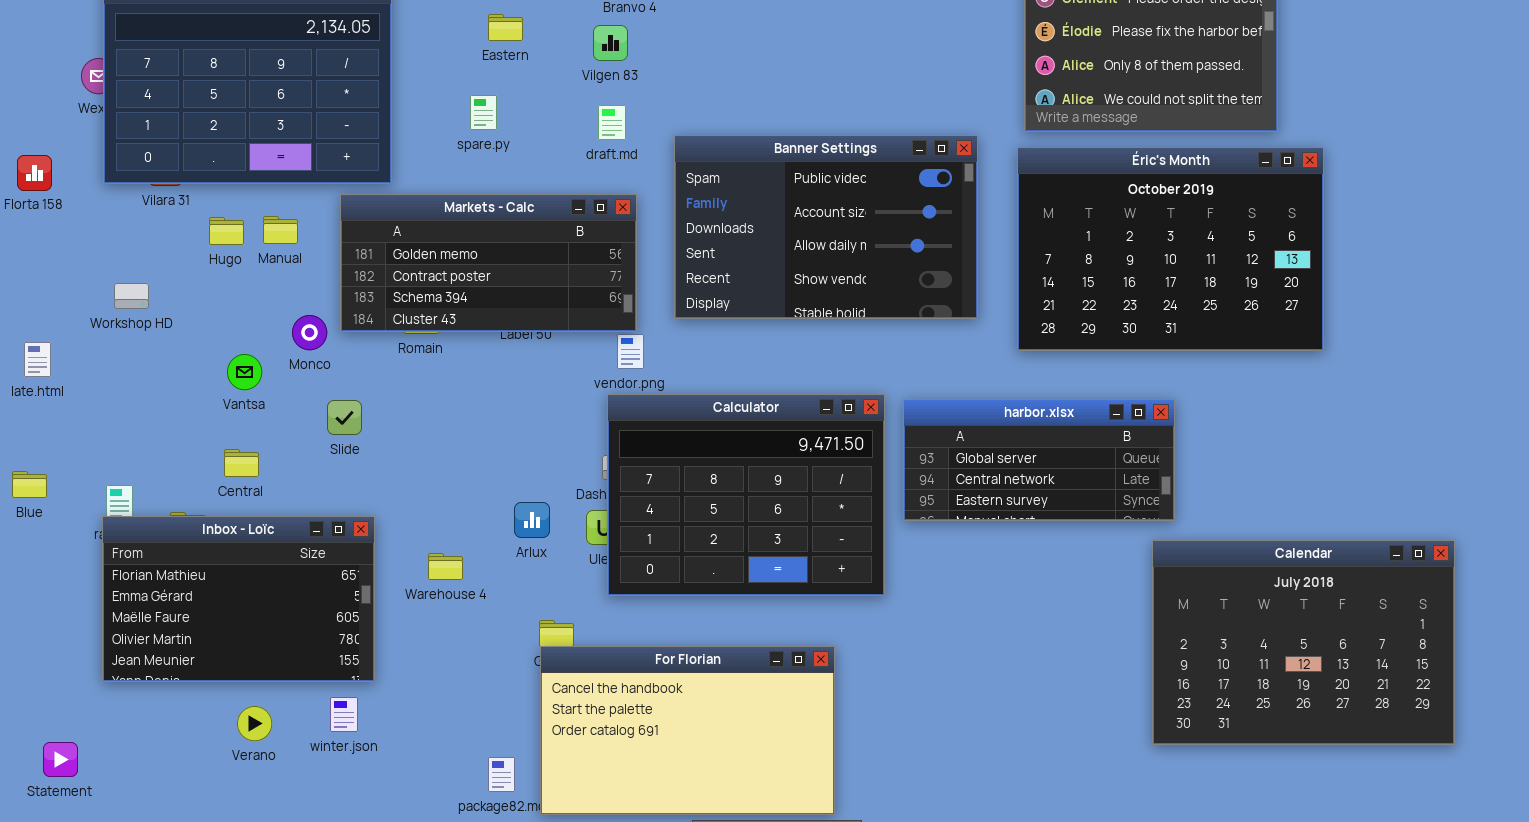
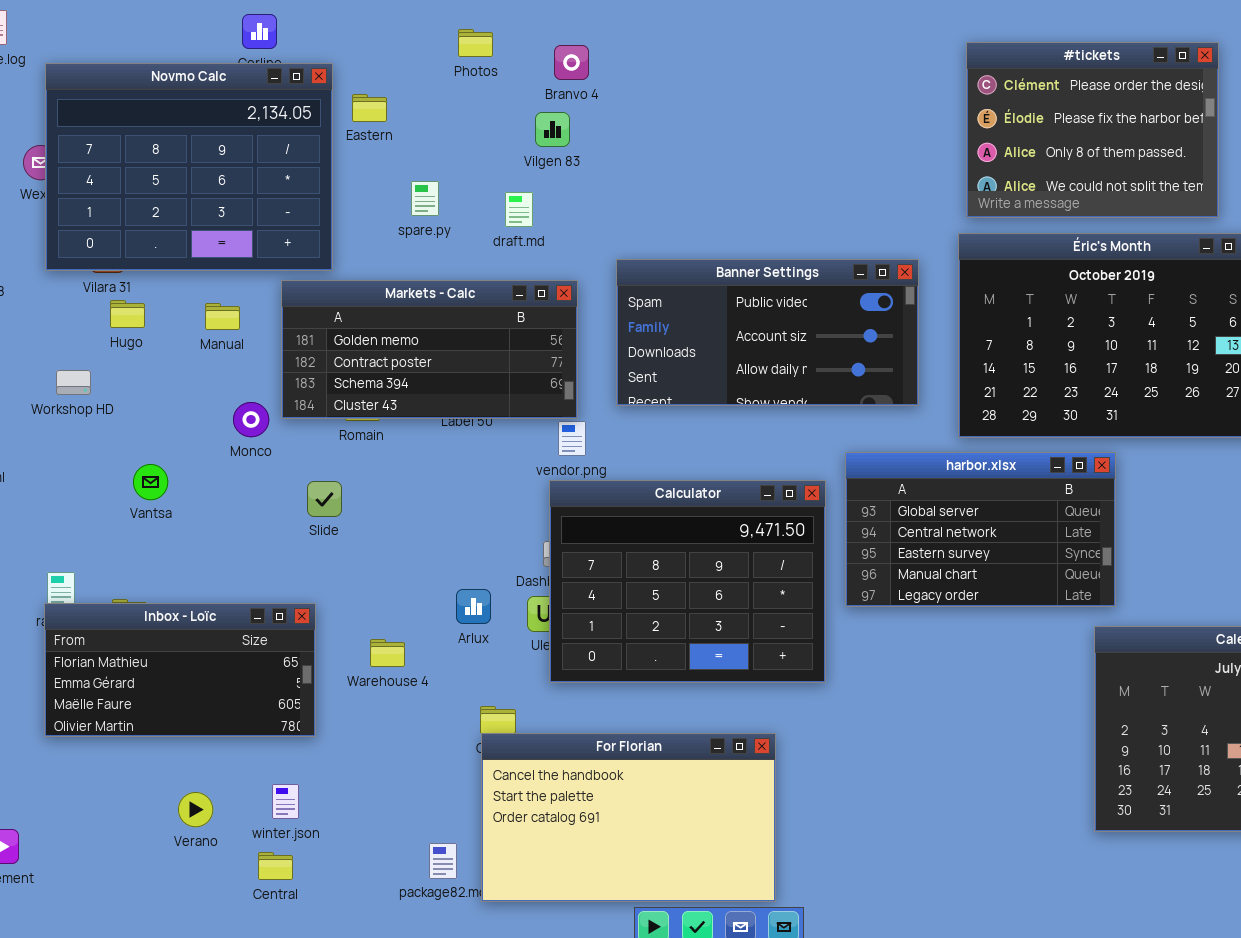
Eastern: [488,14,523,41] -> [352,94,387,122], moved
draft.md: [598,105,626,140] -> [505,192,533,227], moved
Banner Settings: [674,135,978,319] -> [616,259,919,406], resized
Hugo: [209,217,244,245] -> [110,300,145,328], moved
Vantsa: [227,354,262,390] -> [133,464,168,500], moved
harbor.xlsx: [903,399,1175,521] -> [845,452,1116,607], resized
Slide: [327,400,362,435] -> [307,481,342,517], moved
Central: [224,449,259,477] -> [258,852,293,880], moved
Inbox - Loïc: [102,516,375,682] -> [44,603,316,737], resized

